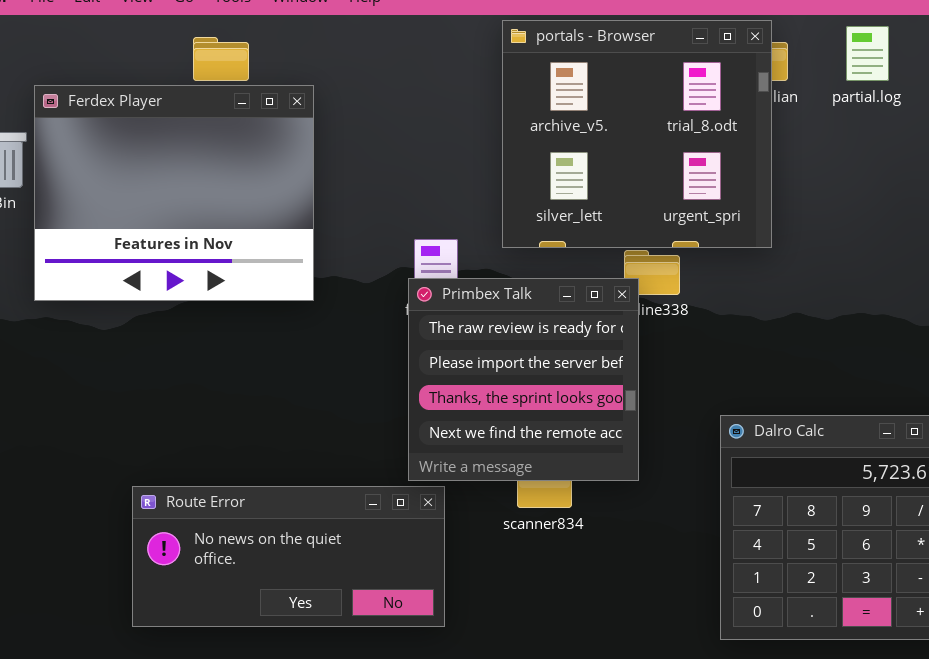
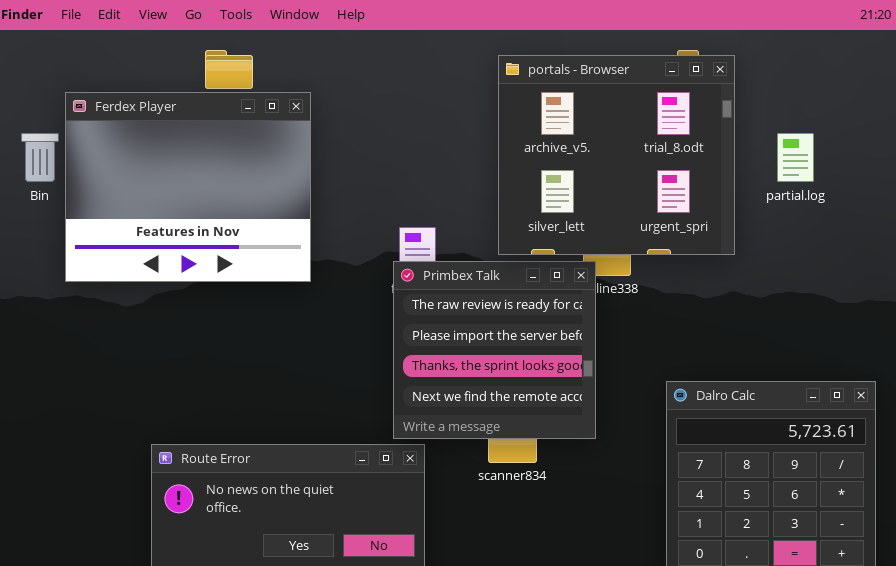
portals - Browser: [502,20,772,248] -> [498,55,735,255], moved
partial.log: [846,26,889,81] -> [777,133,814,182], moved

